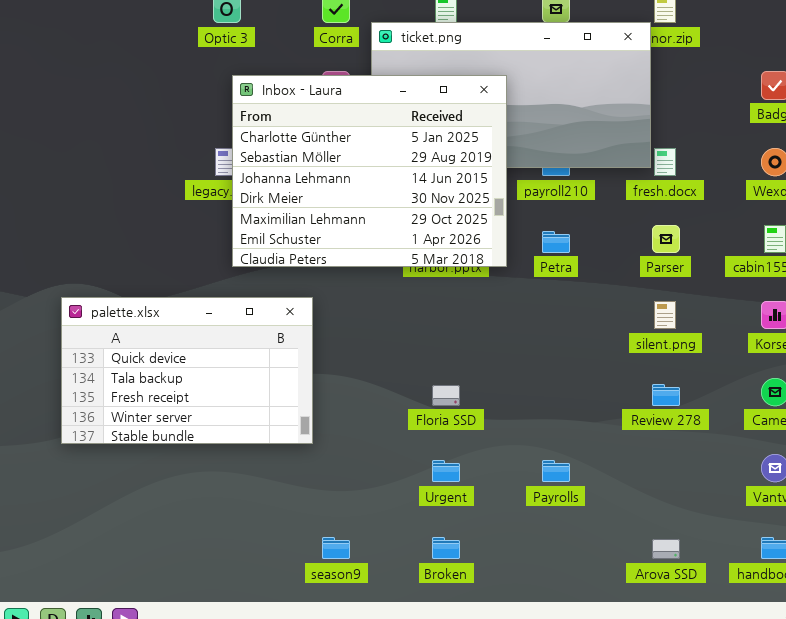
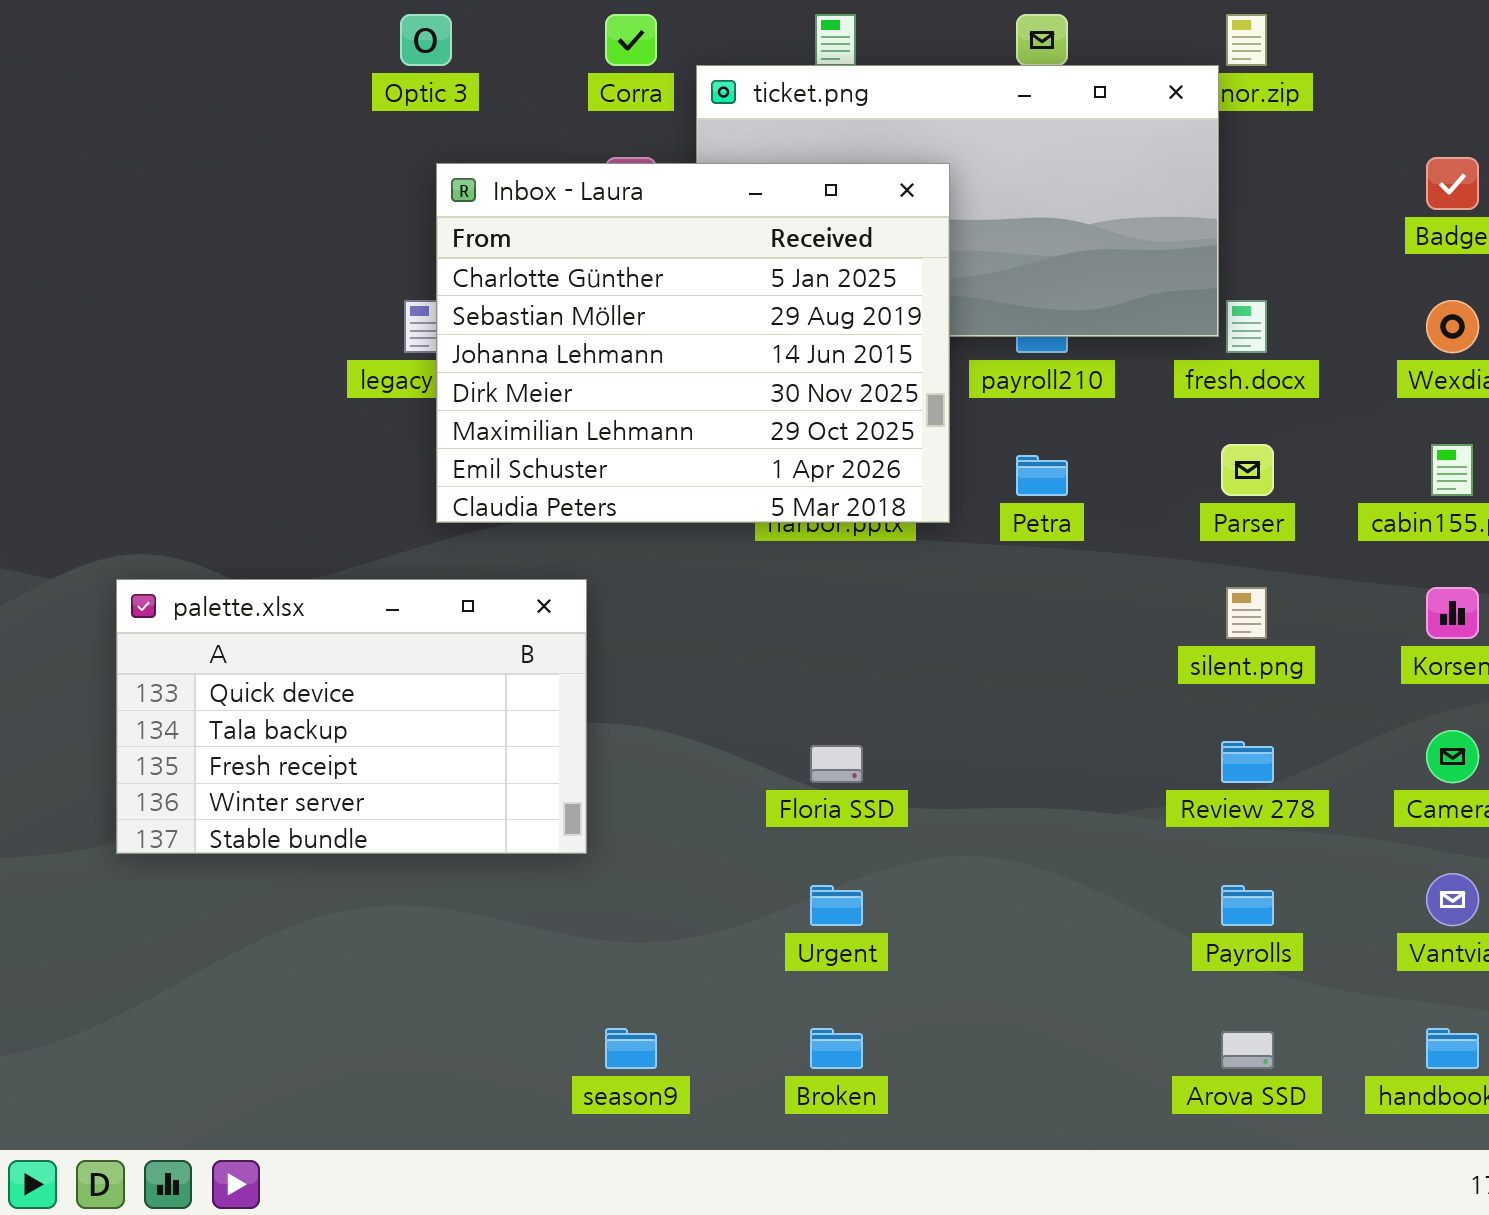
Payrolls: [542,460,570,482] -> [1221,885,1274,926], moved

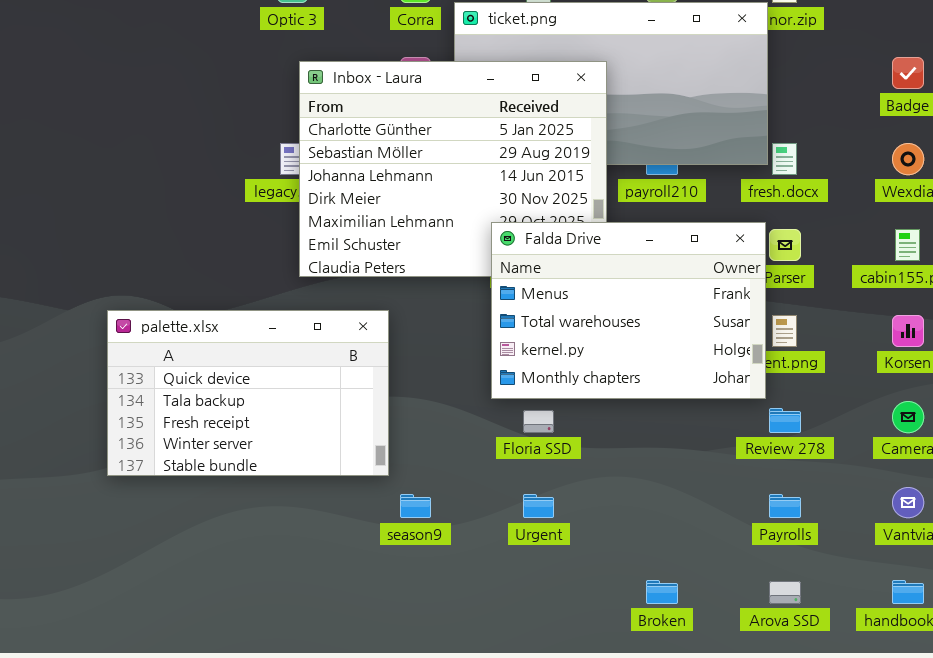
Falda Drive: none -> [491,222,766,399], opened
season9: [605,1028,657,1069] -> [400,494,431,518], moved
Broken: [810,1028,863,1069] -> [646,580,678,604], moved

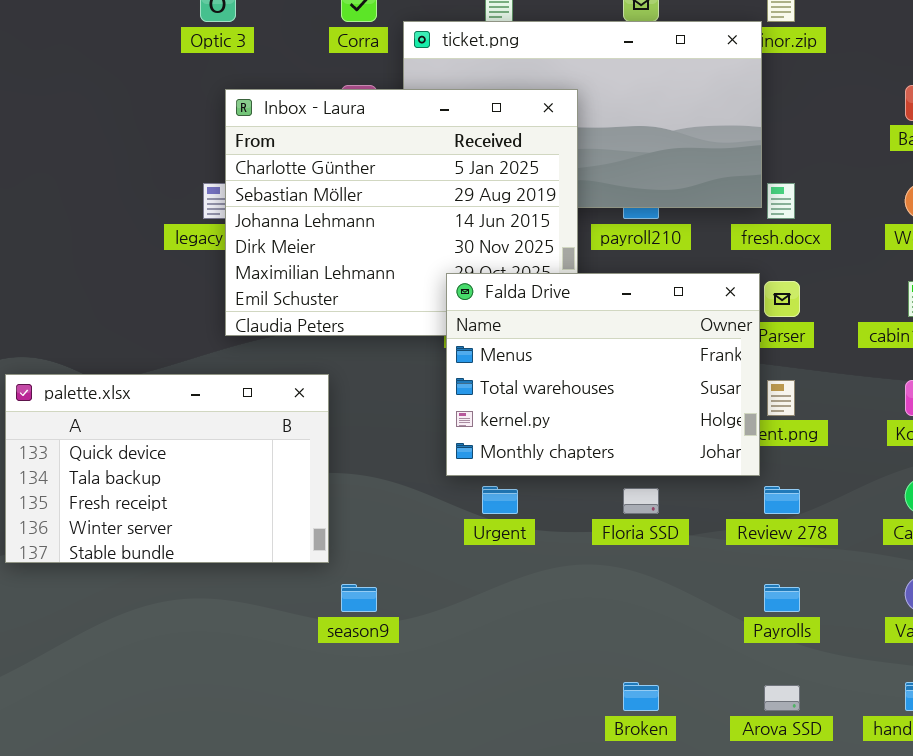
Floria SSD: [523,410,554,433] -> [623,488,659,514], moved
Urgent: [523,494,554,518] -> [482,486,518,514], moved

